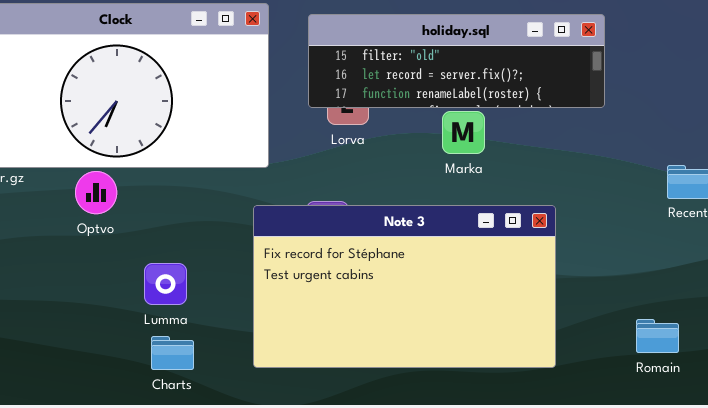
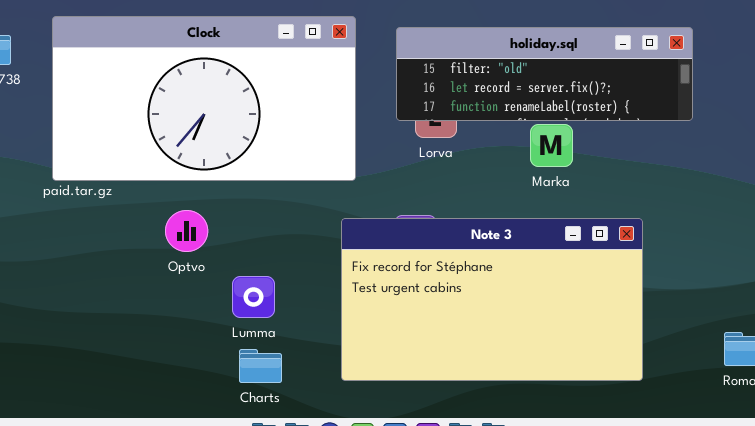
Optvo: [75,171,117,214] -> [165,210,208,252], moved

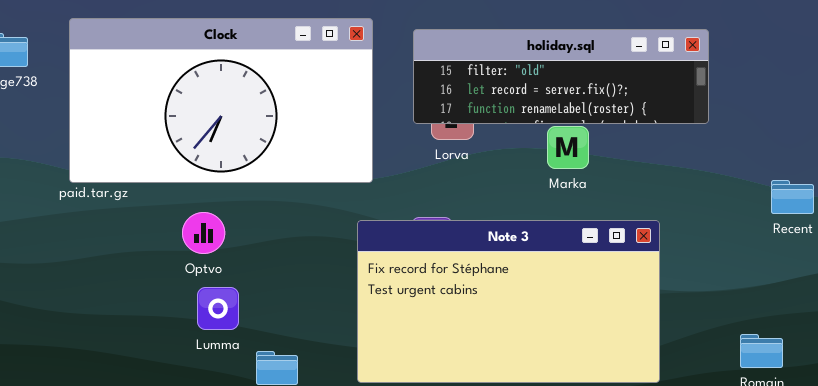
Lumma: [232,276,275,318] -> [197,287,239,330], moved

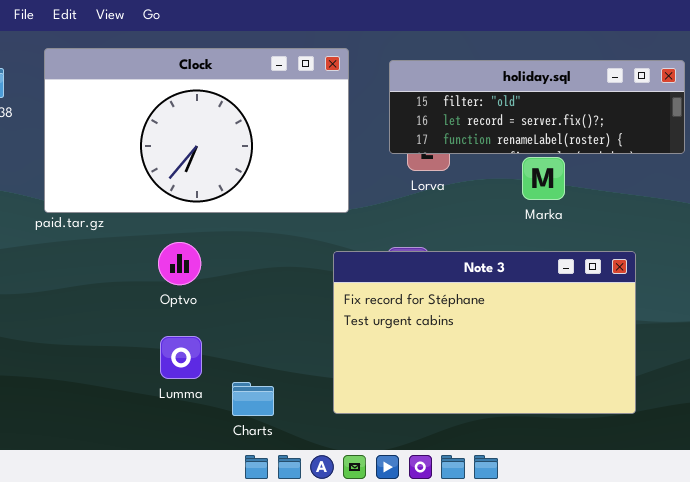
Lumma: [197,287,239,330] -> [160,336,202,379], moved

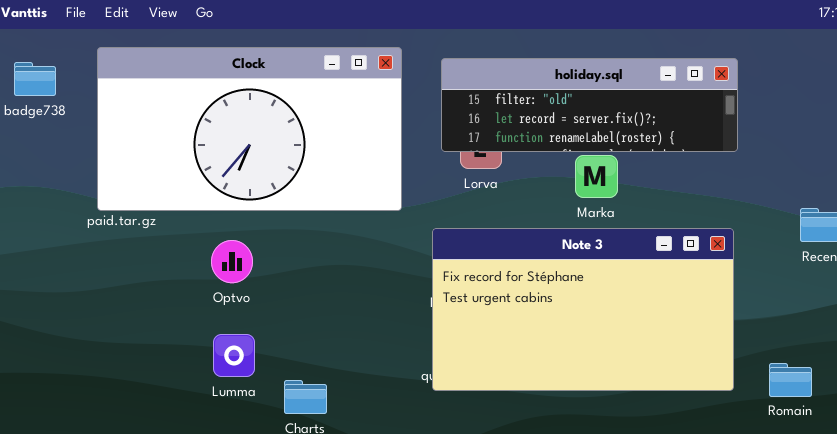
Note 3: [333,251,636,414] -> [432,228,734,391], moved

